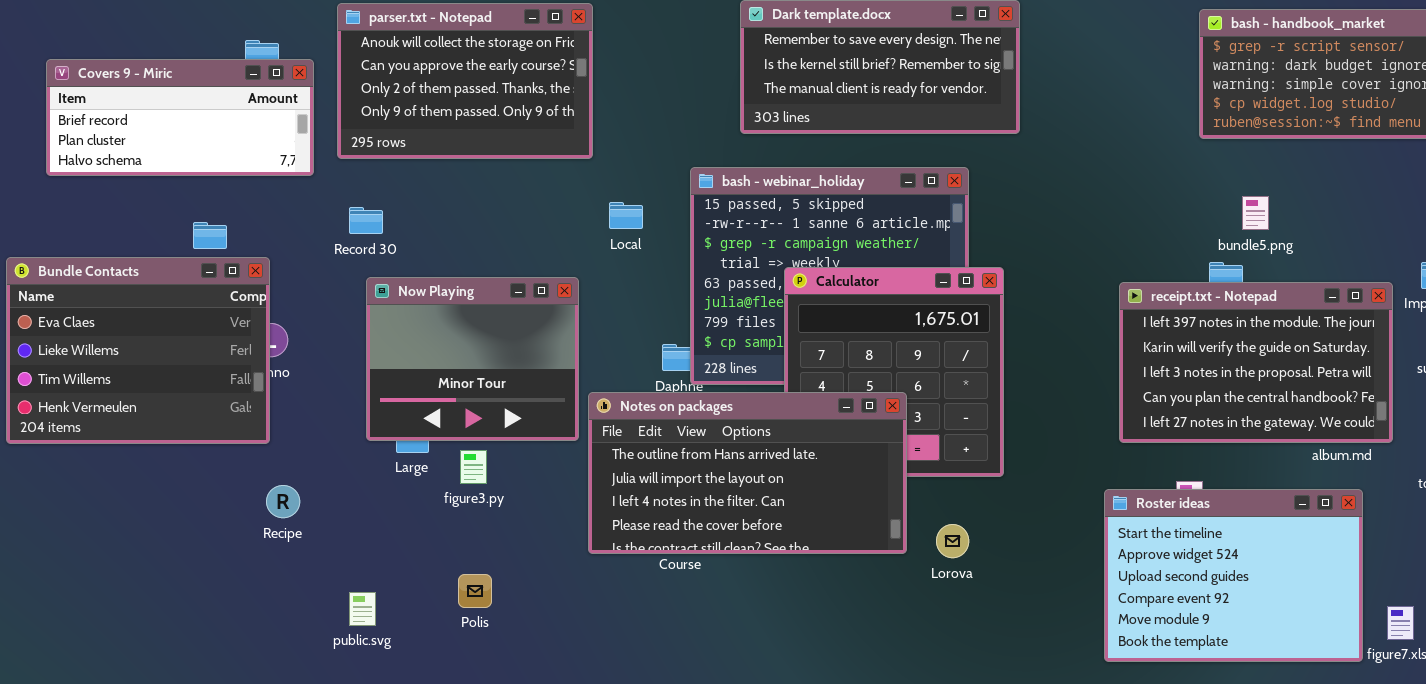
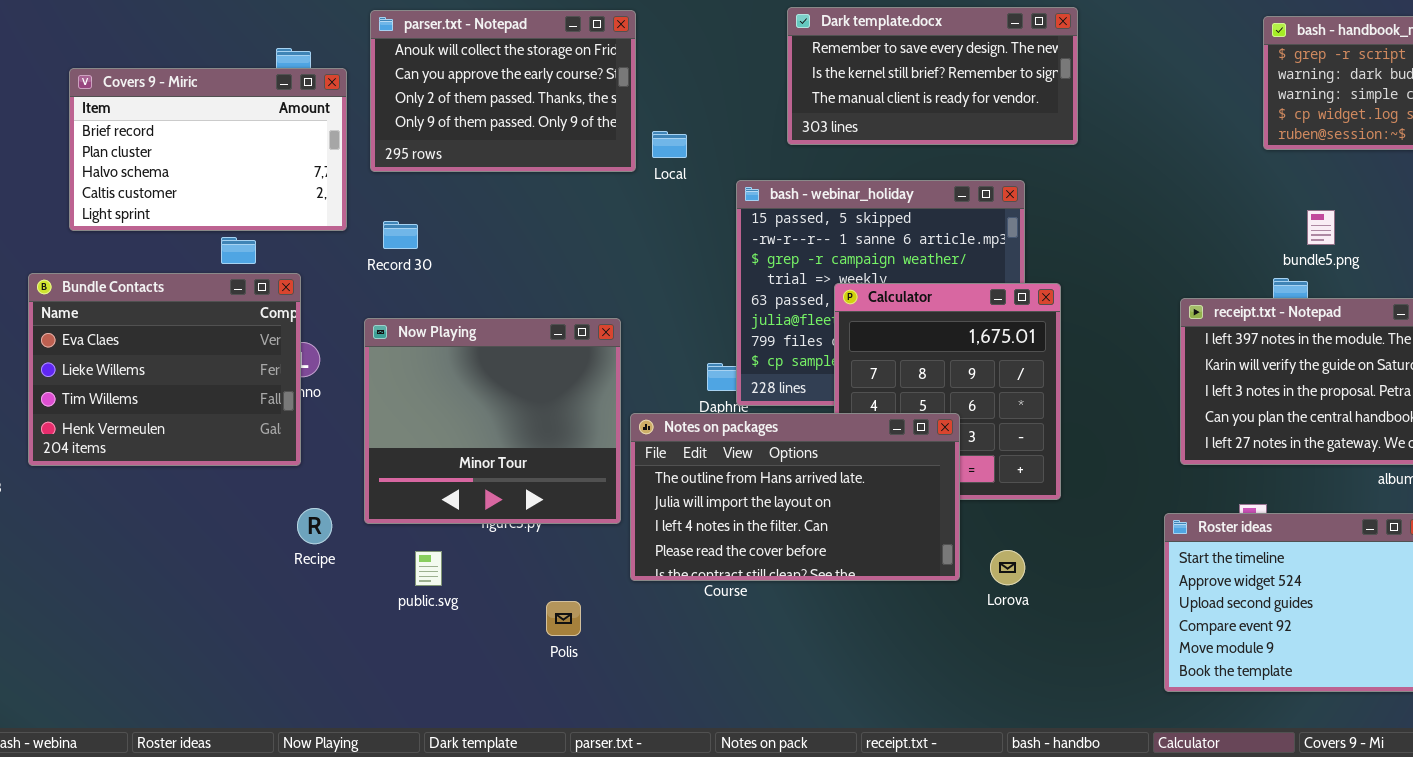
Covers 9 - Miric: [46,59,314,176] -> [69,68,347,231], resized
Local: [609,202,643,229] -> [652,131,687,158], moved
Now Playing: [366,277,579,441] -> [364,318,621,524], moved, resized
Polis: [458,574,492,608] -> [546,601,581,636], moved
public.svg: [349,592,376,626] -> [415,551,442,586], moved

